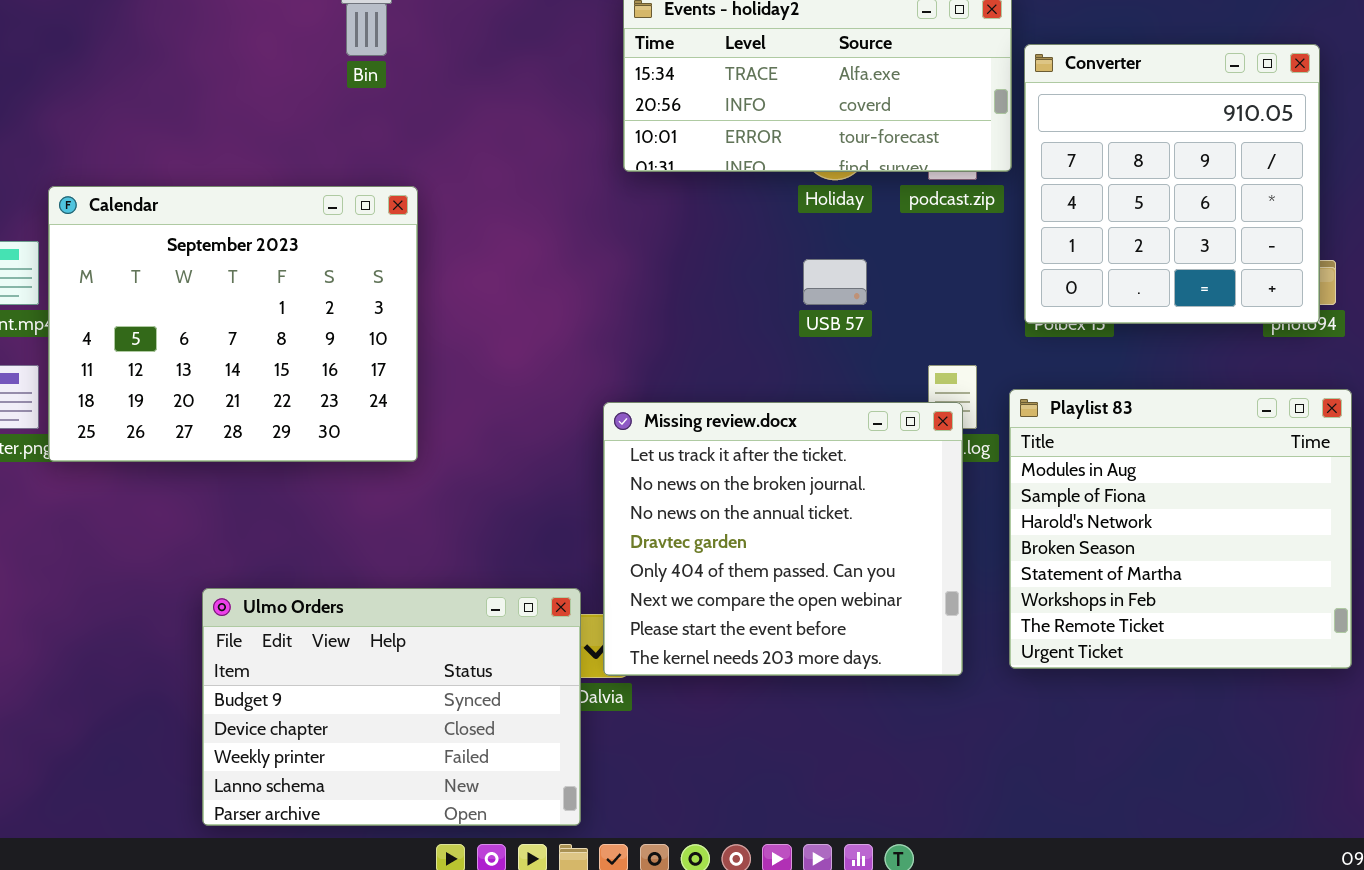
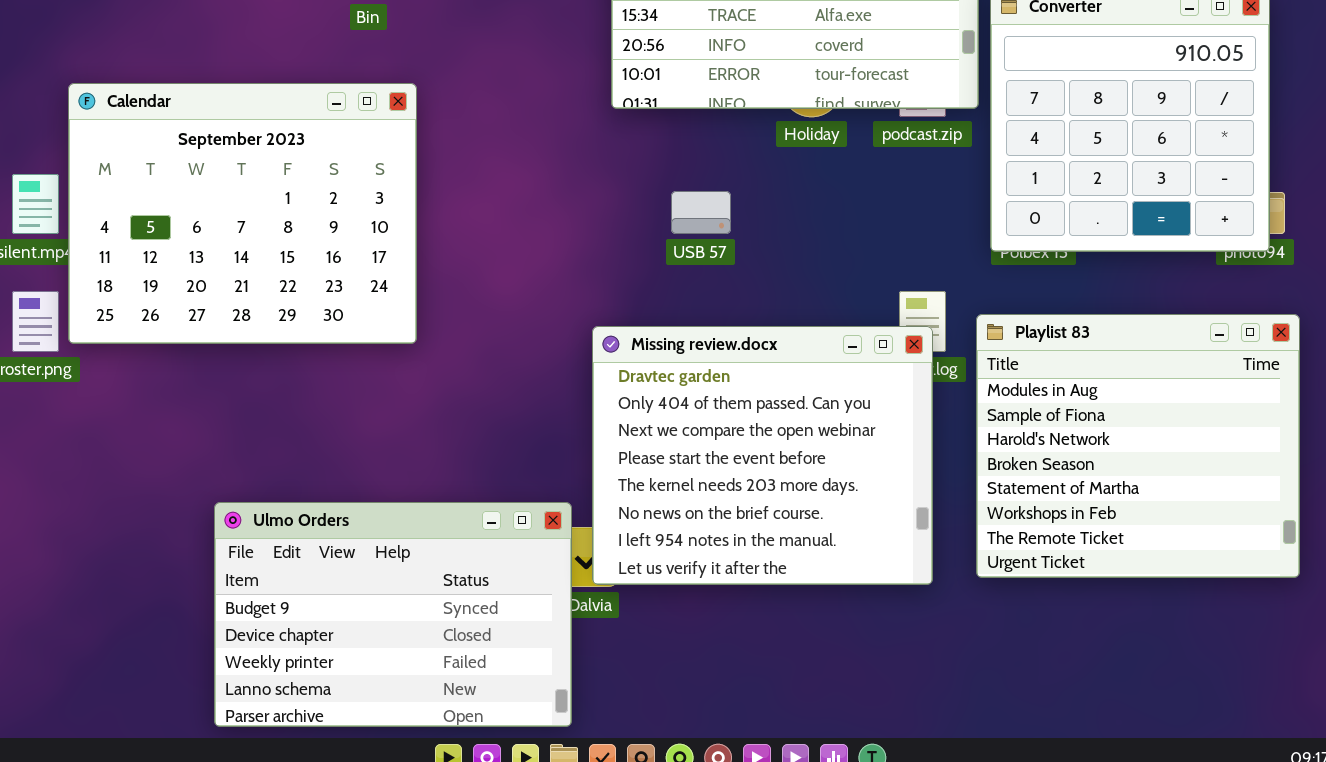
Calendar: [48,186,418,462] -> [68,83,417,344], moved
USB 57: [803,259,867,305] -> [671,191,731,234], moved
Missing review.docx: [603,402,963,676] -> [592,326,933,585], scrolled down 3 rows

